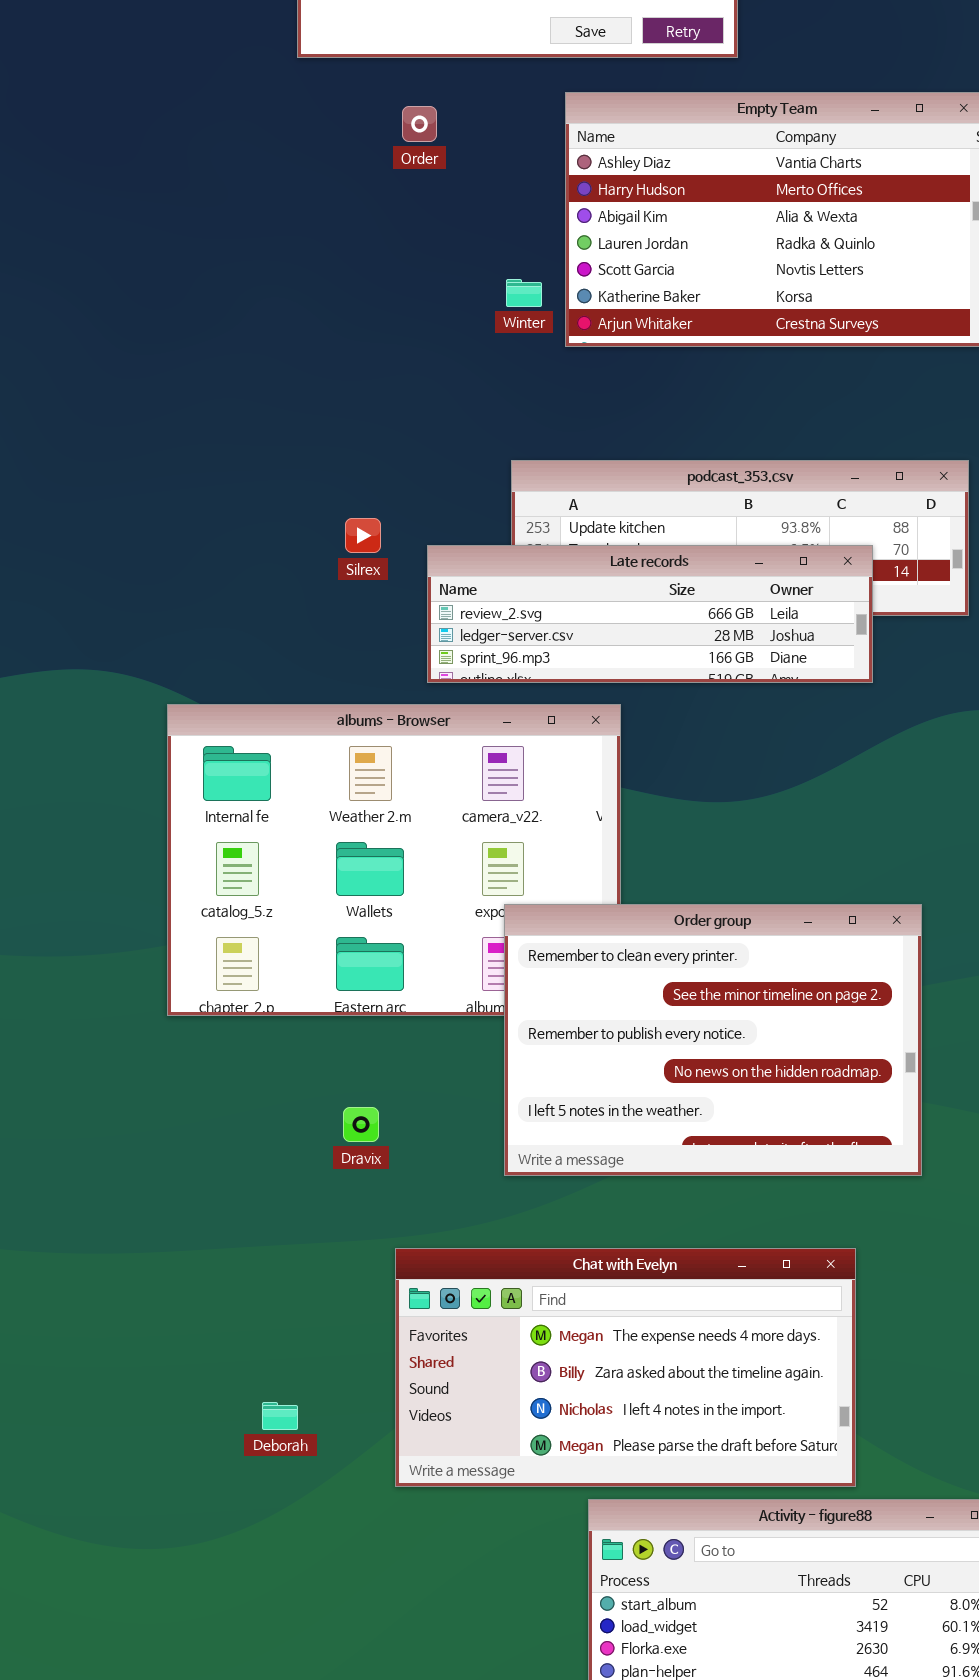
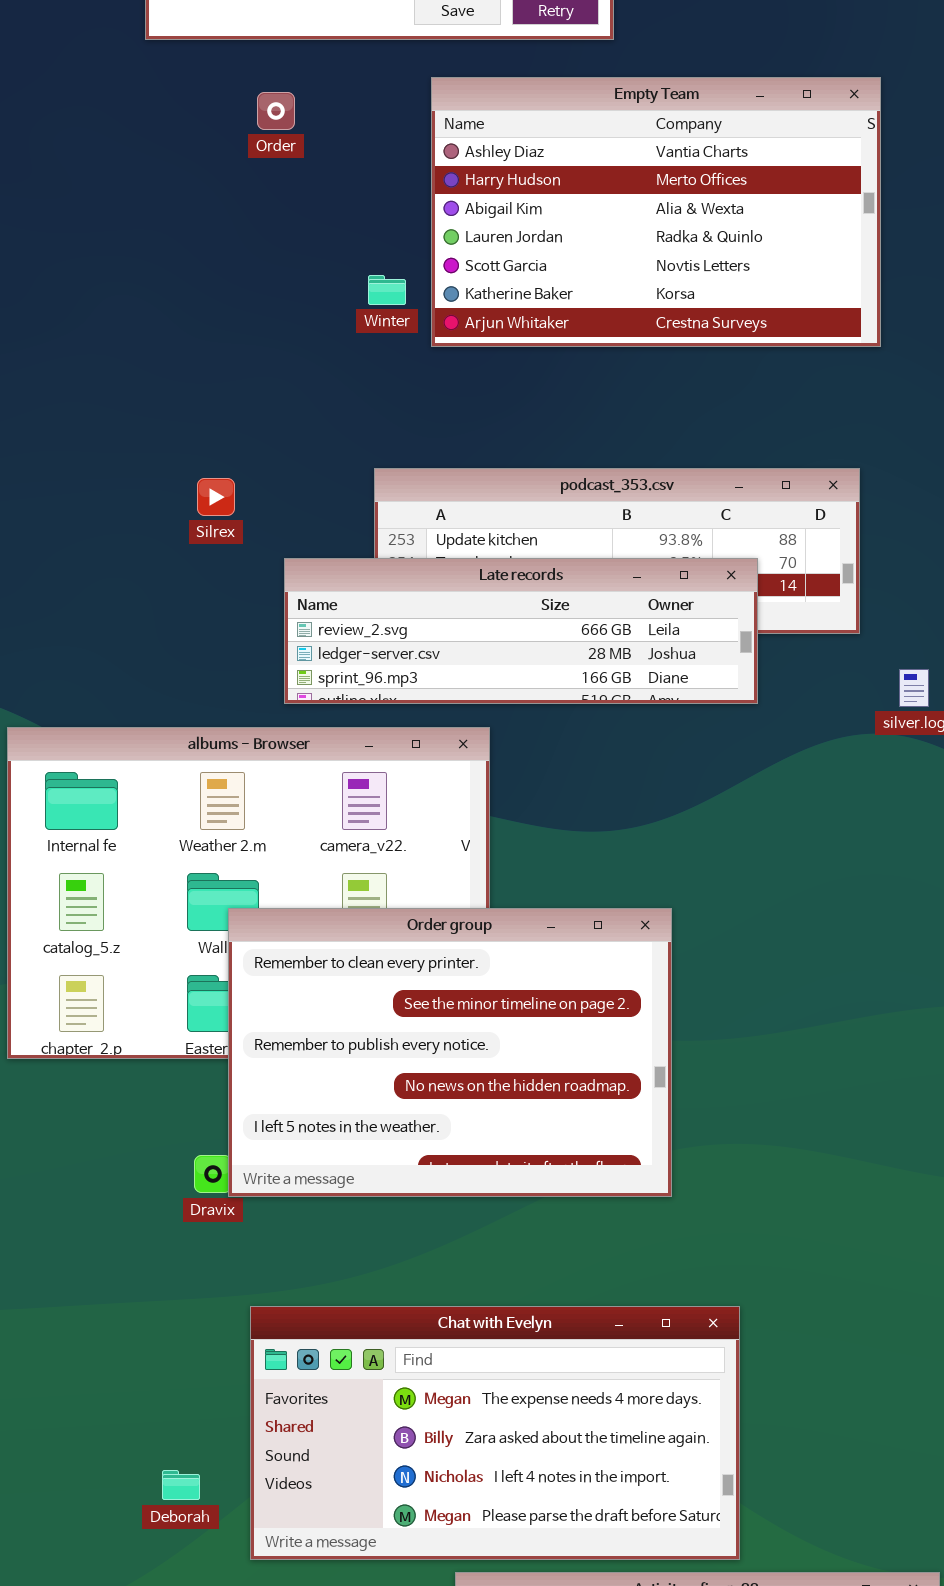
Silrex: [345,518,381,553] -> [197,478,235,516], moved
Order group: [504,904,922,1176] -> [228,908,672,1197], moved
Deborah: [262,1402,298,1430] -> [162,1470,200,1500], moved

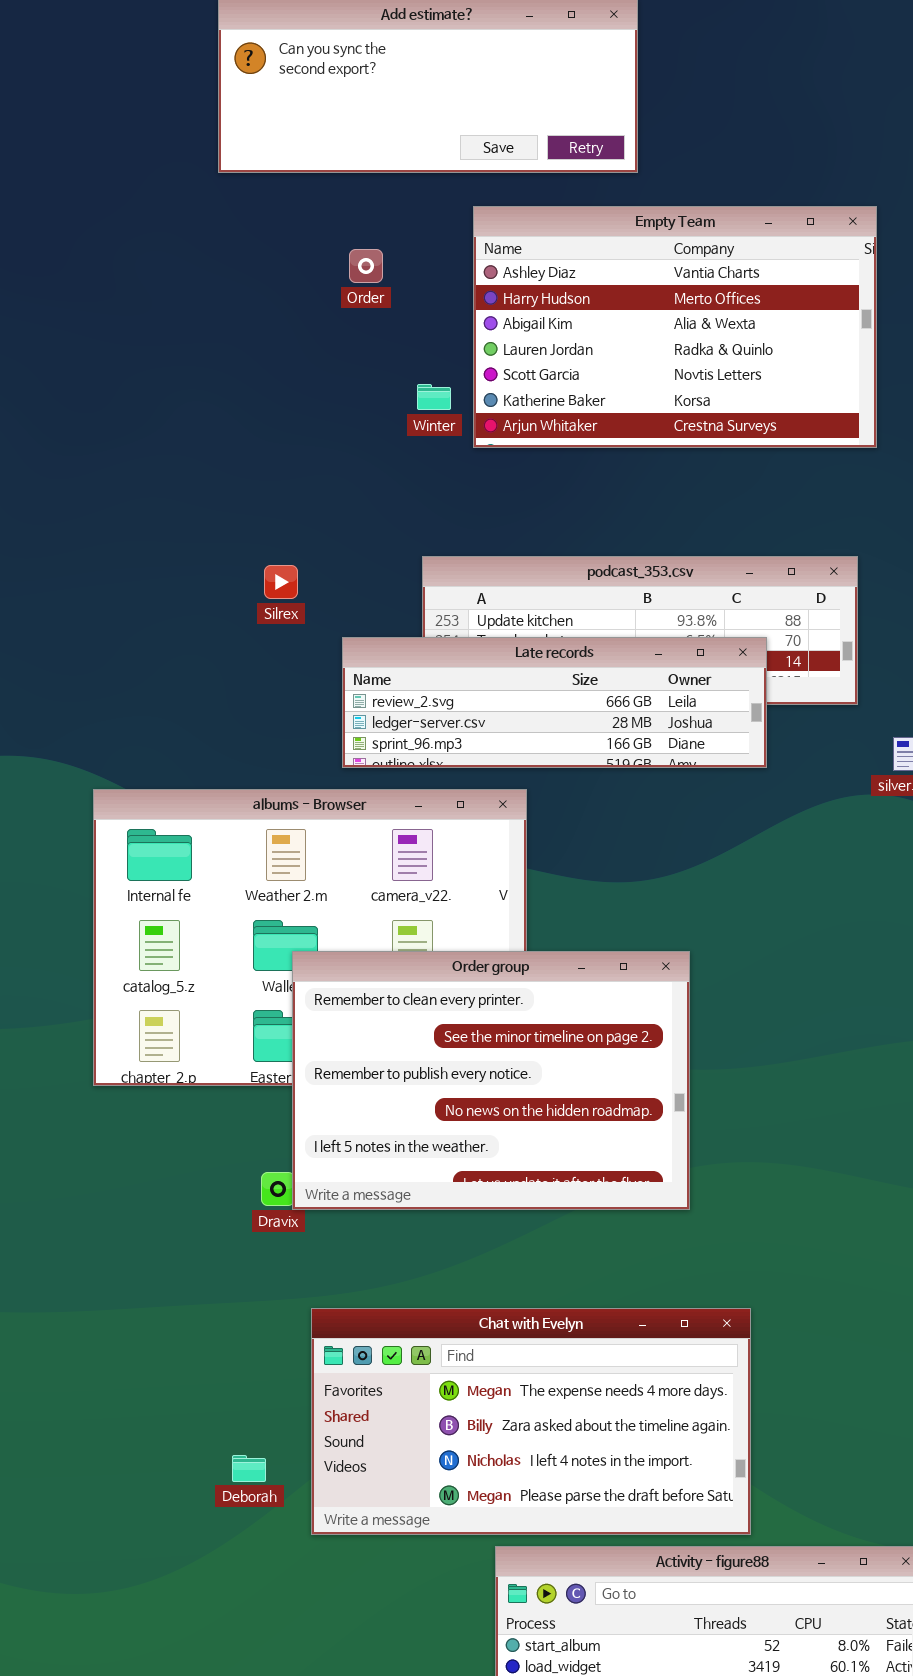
Order: [257,92,295,130] -> [349,249,383,283], moved

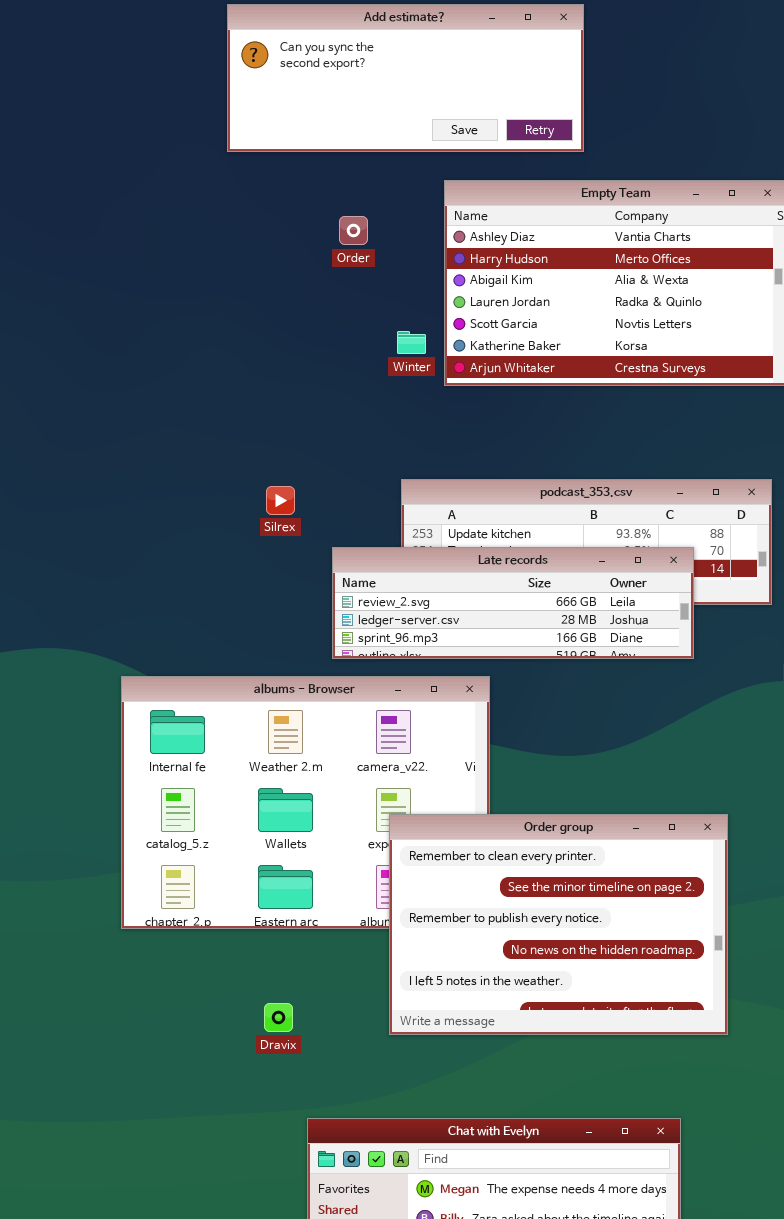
Order group: [292,951,690,1210] -> [389,814,728,1035], moved

